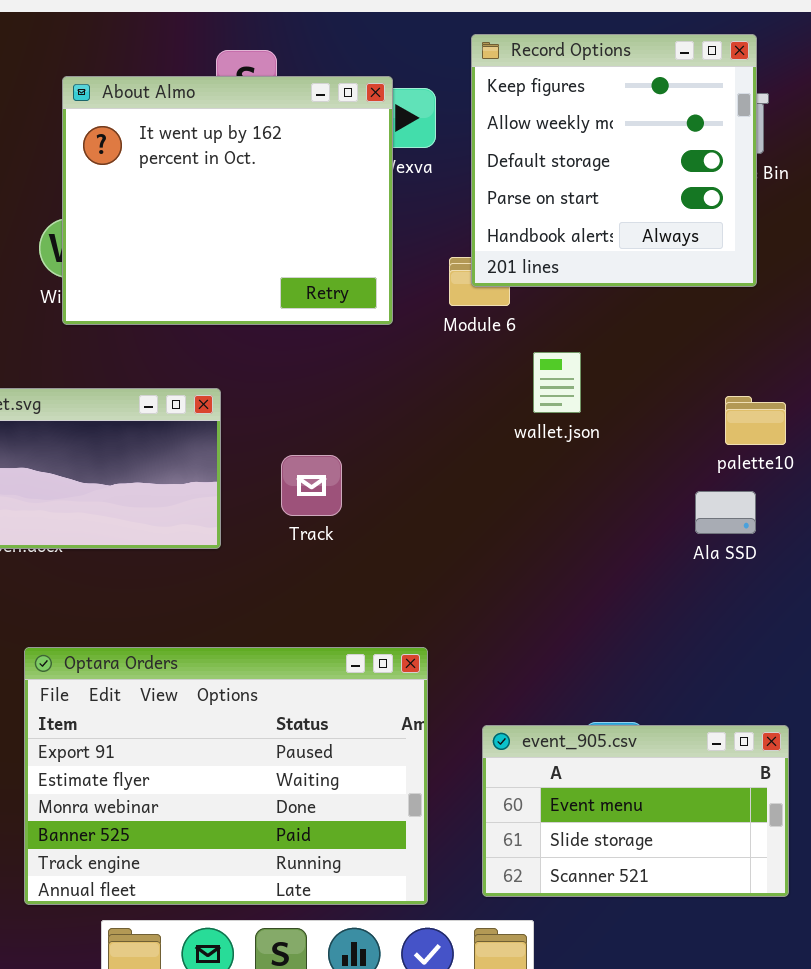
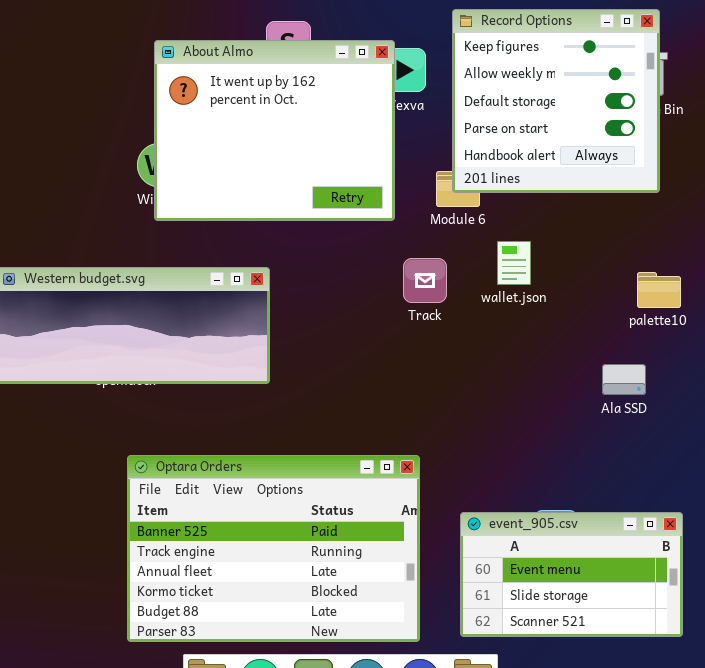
Track: [281,455,342,516] -> [403,258,447,303], moved
Ala SSD: [695,491,756,534] -> [602,364,646,395], moved
Optara Orders: [24,647,428,905] -> [127,455,420,642], scrolled down 3 rows

